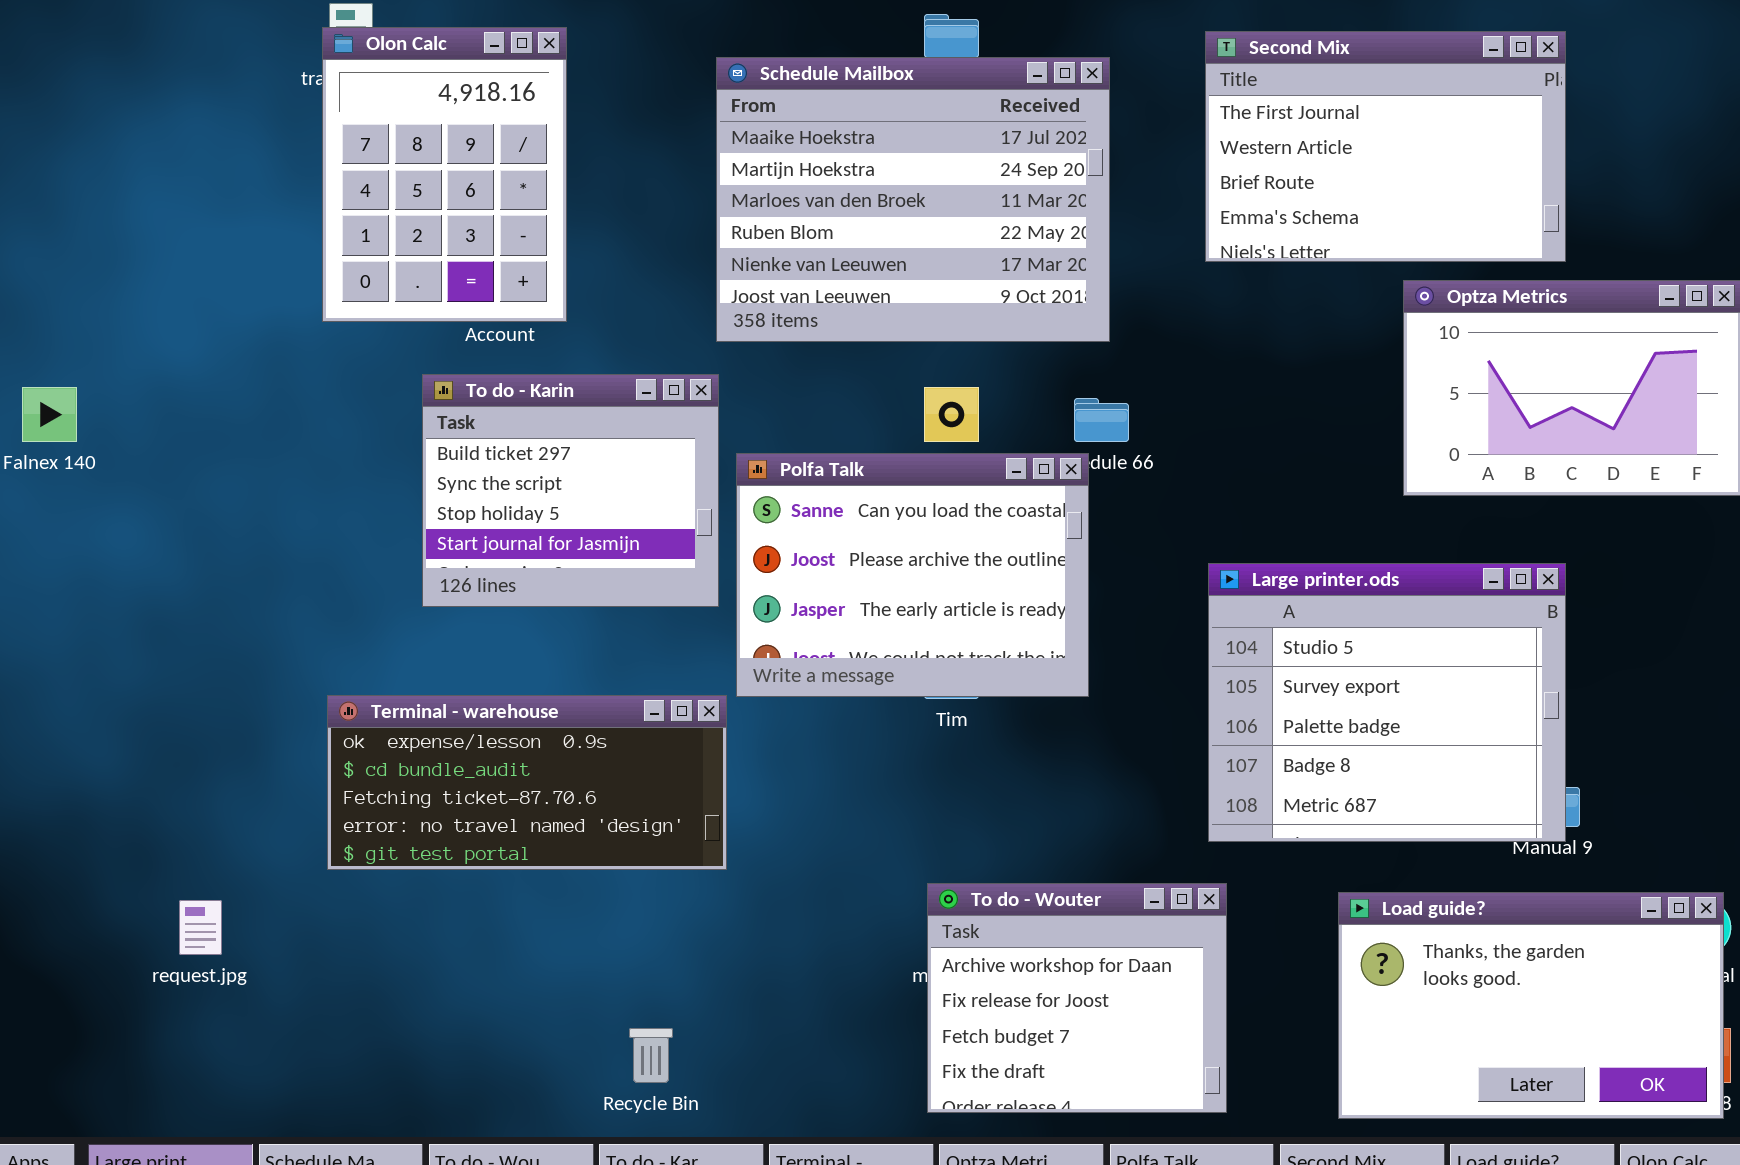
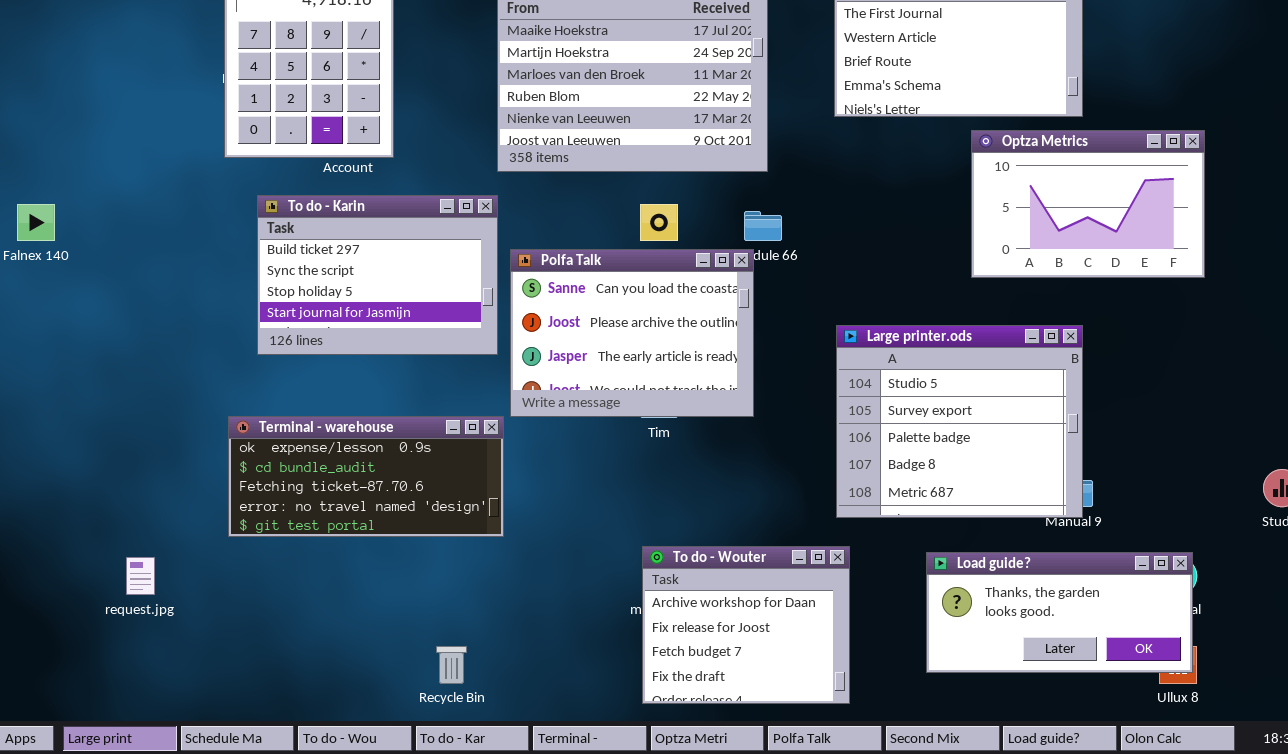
To do - Karin: [422,374,719,607] -> [257,195,498,355], resized
Load guide?: [1338,892,1724,1119] -> [926,552,1193,673], resized

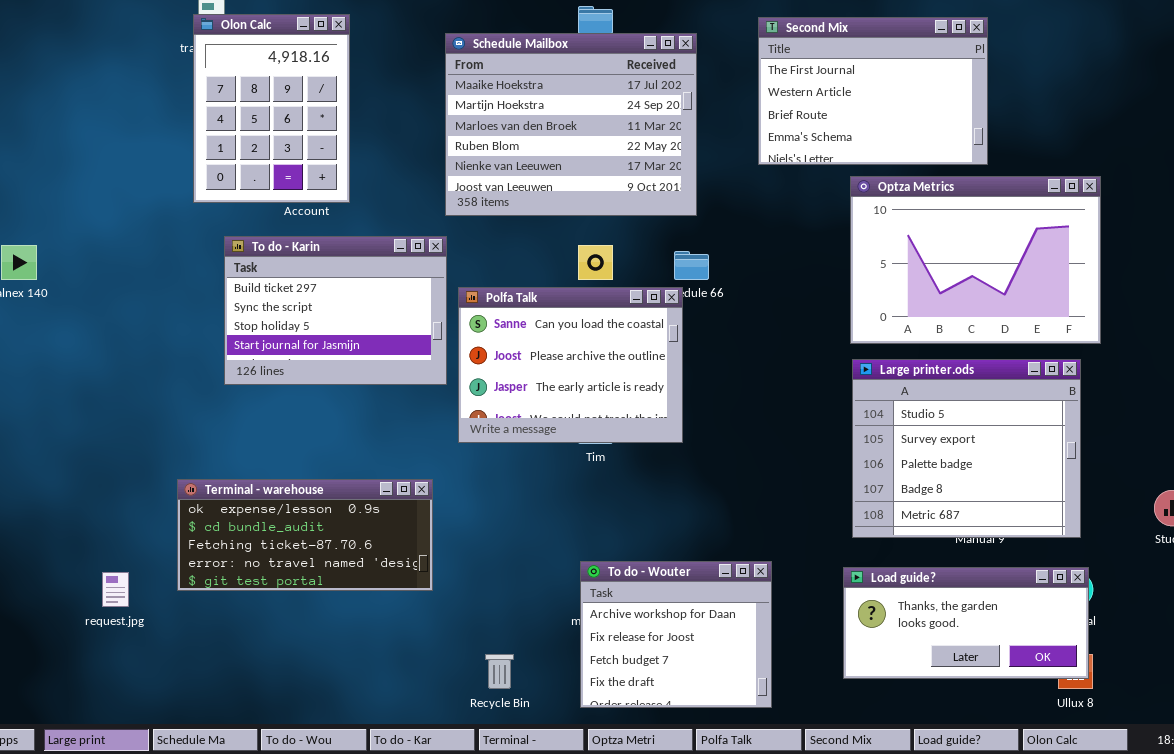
Optza Metrics: [971,130,1205,278] -> [850,176,1101,344], resized
Large printer.ods: [836,325,1083,518] -> [852,359,1081,538], moved
Terminal - warehouse: [228,416,504,537] -> [177,479,433,591], moved
Recycle Bin: [436,646,467,684] -> [485,654,514,689], moved

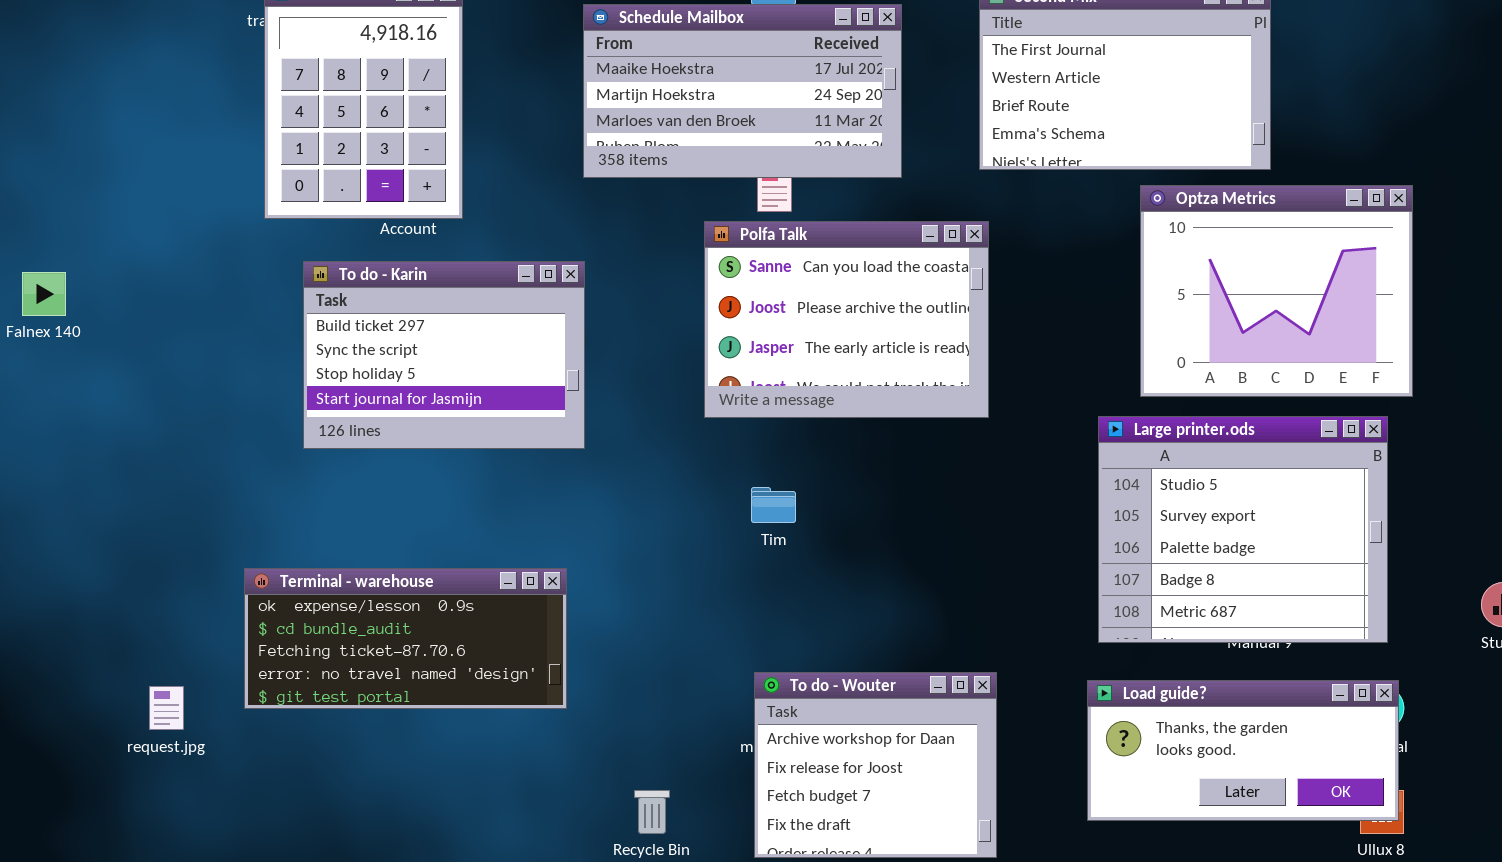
Schedule Mailbox: [445,33,697,216] -> [583,4,902,178], resized
Optza Metrics: [850,176,1101,344] -> [1140,185,1413,397], resized
Polfa Talk: [458,287,683,443] -> [704,221,989,418], moved

